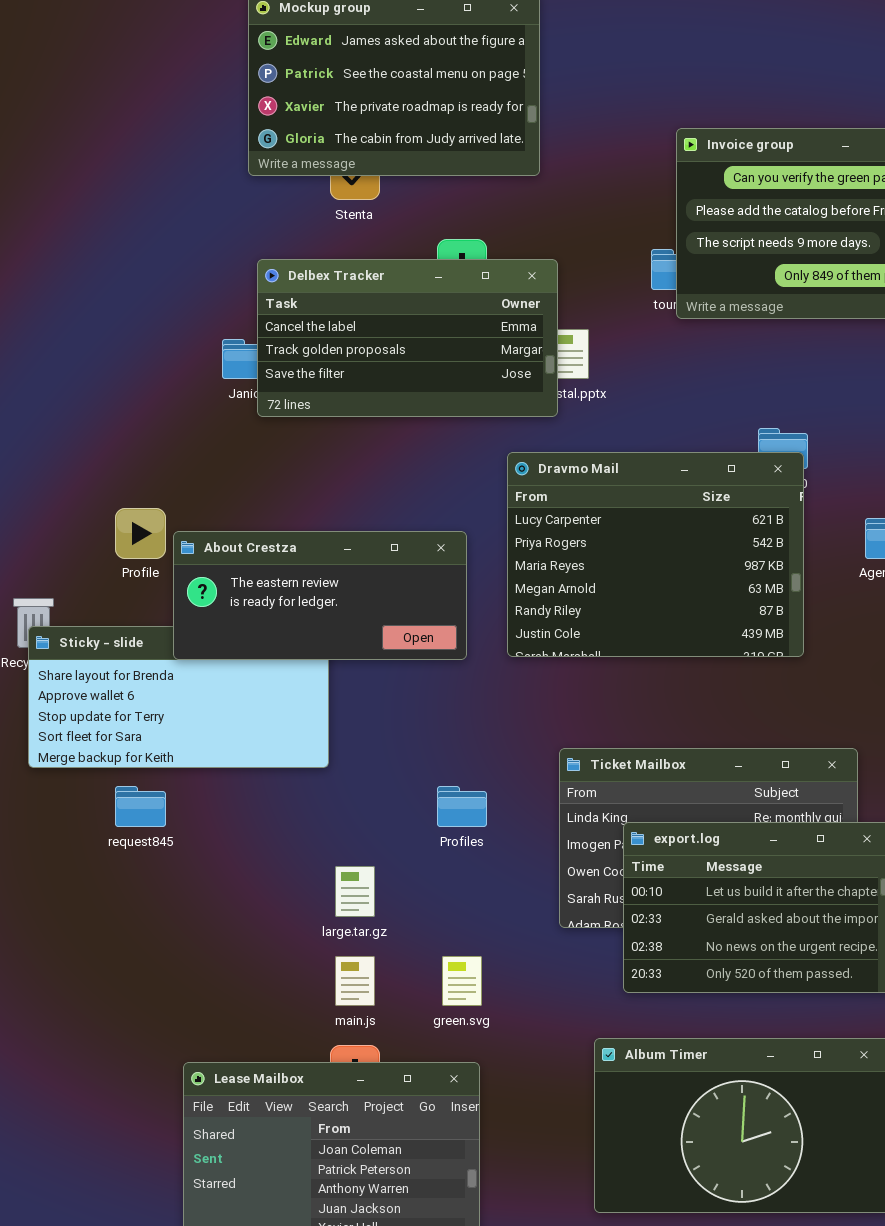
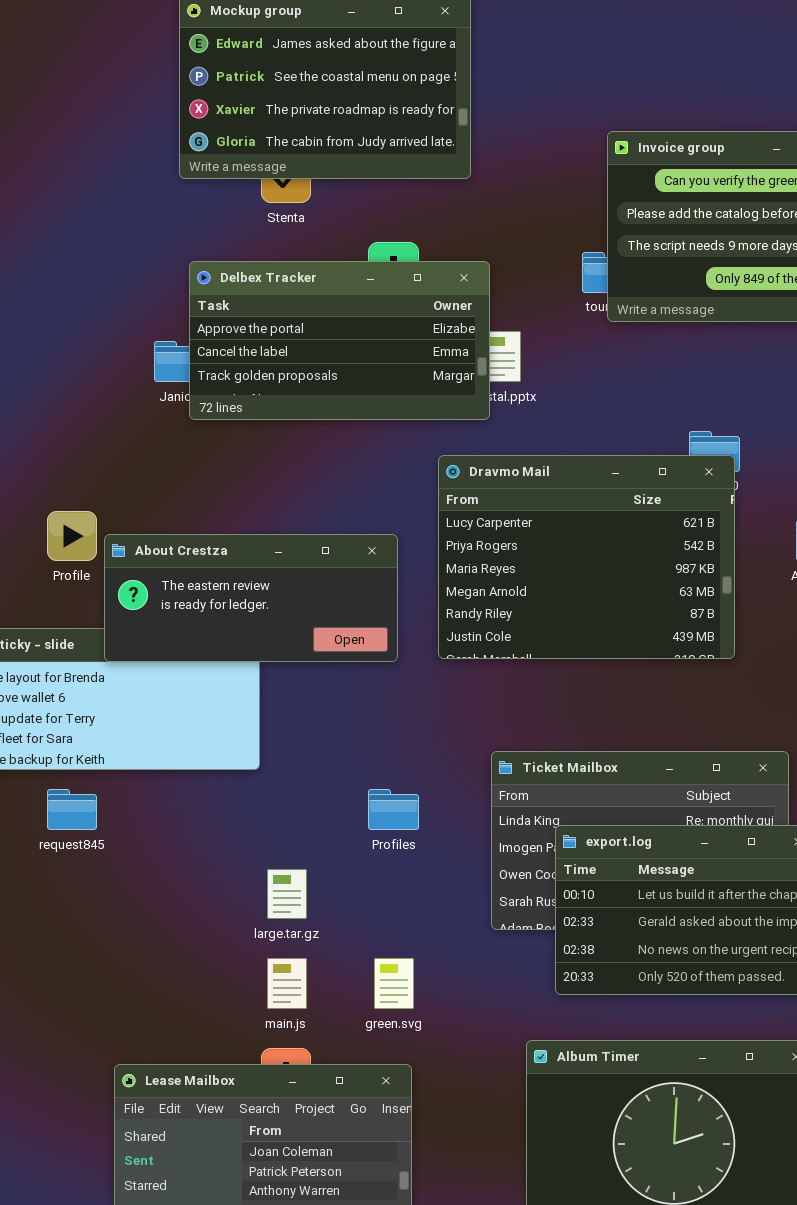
Delbex Tracker: [257,259,558,417] -> [189,261,490,420], scrolled up 1 row

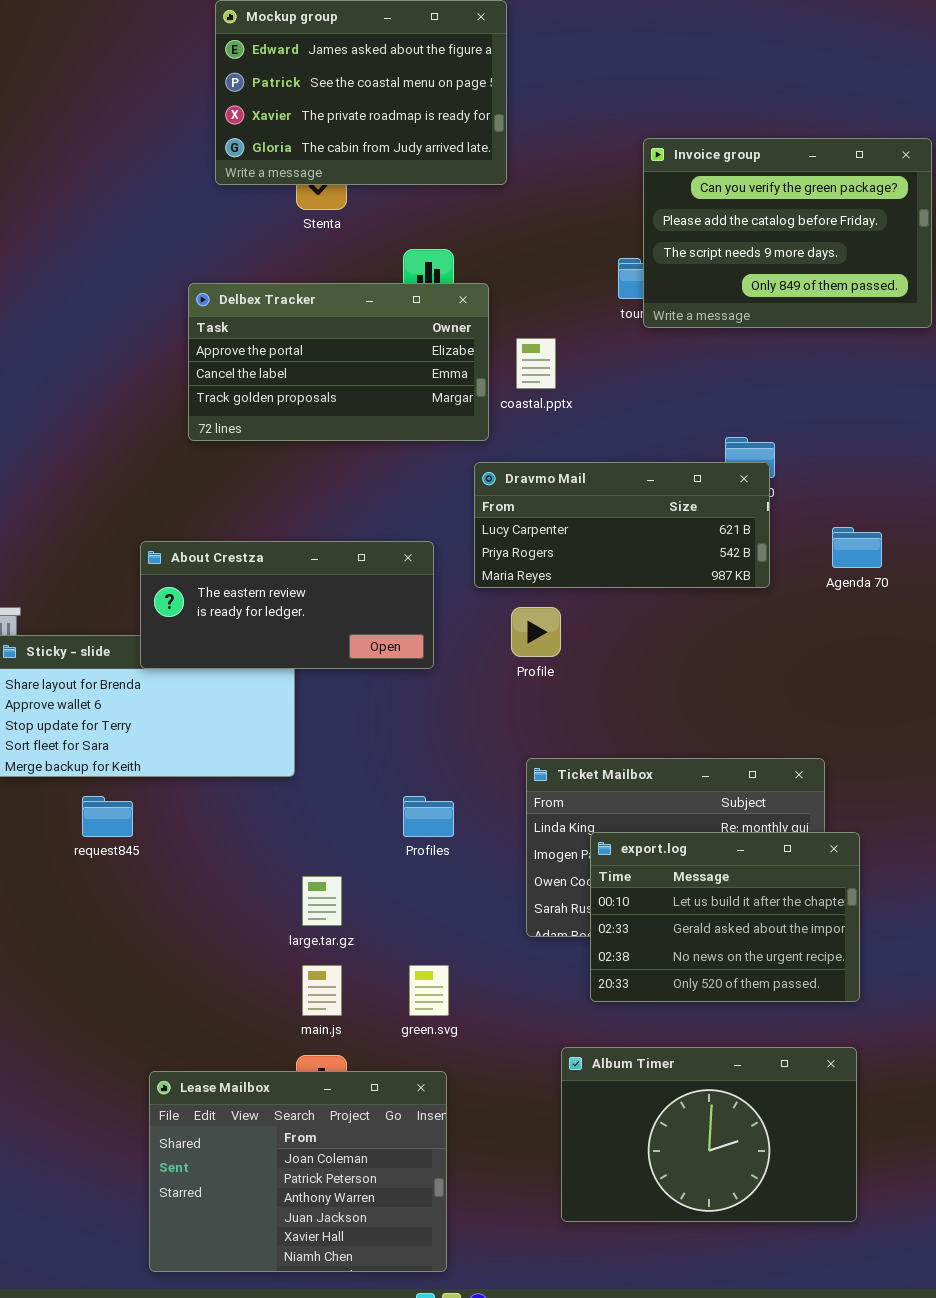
Delbex Tracker: [189,261,490,420] -> [188,283,489,441], moved
Dravmo Mail: [438,455,735,659] -> [474,462,770,588], resized
Profile: [47,511,97,561] -> [511,607,561,657], moved

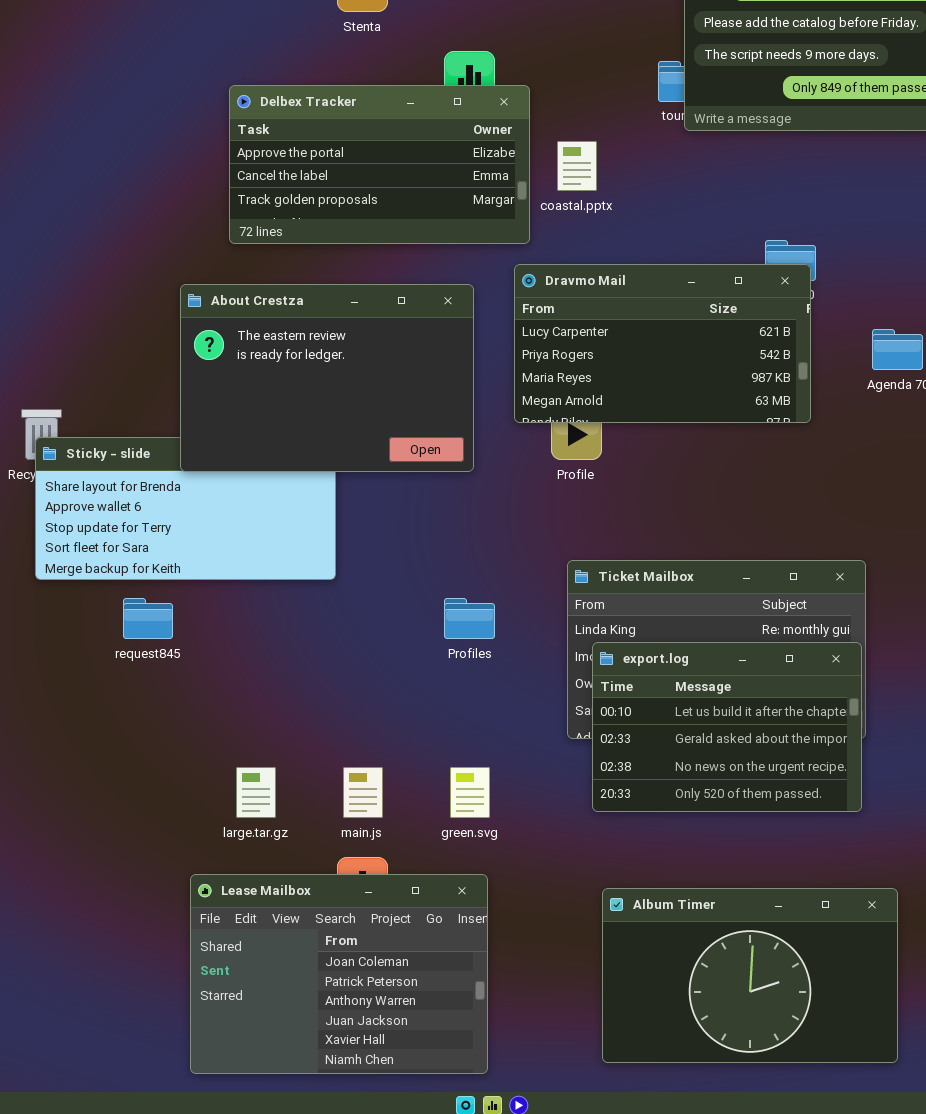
Dravmo Mail: [474,462,770,588] -> [514,264,811,423], resized
About Crestza: [140,541,434,669] -> [180,284,474,472], resized
export.log: [590,832,860,1002] -> [592,642,862,812], moved
large.tar.gz: [302,876,342,926] -> [236,767,276,818], moved
Album Timer: [561,1047,857,1222] -> [602,888,898,1063], moved

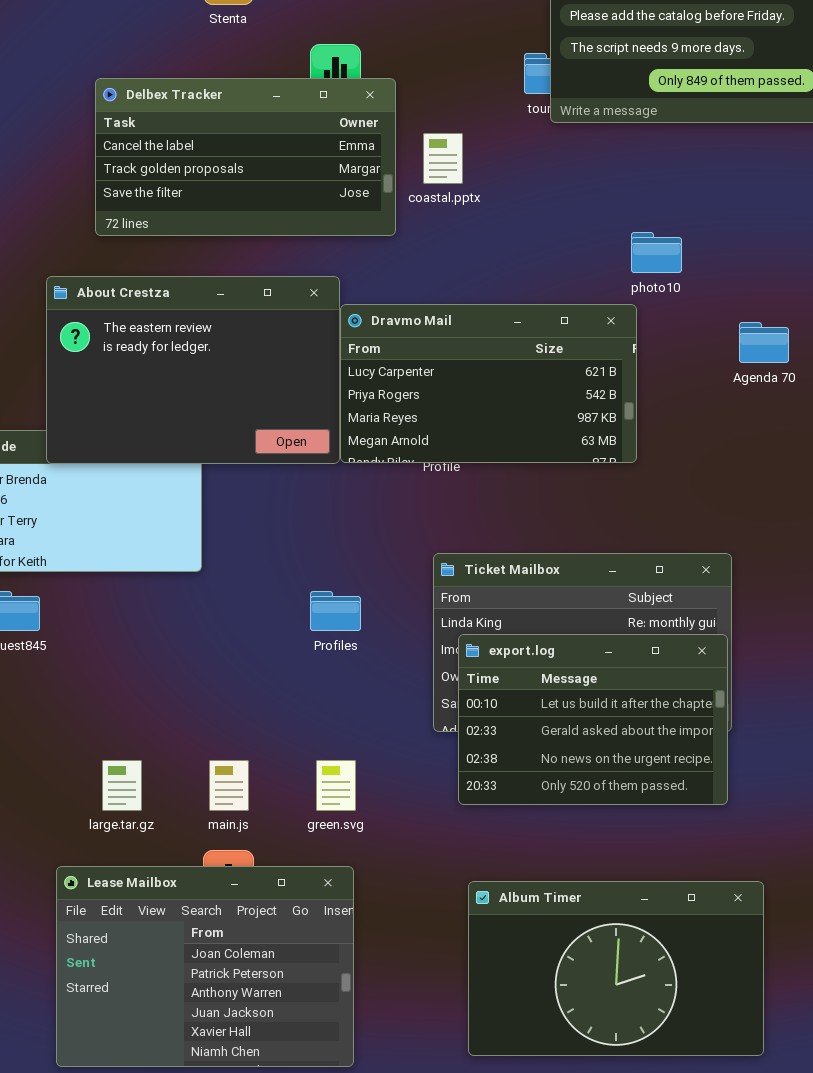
Delbex Tracker: [229,85,530,244] -> [95,78,396,236], scrolled down 1 row
Dravmo Mail: [514,264,811,423] -> [340,304,637,463], moved

